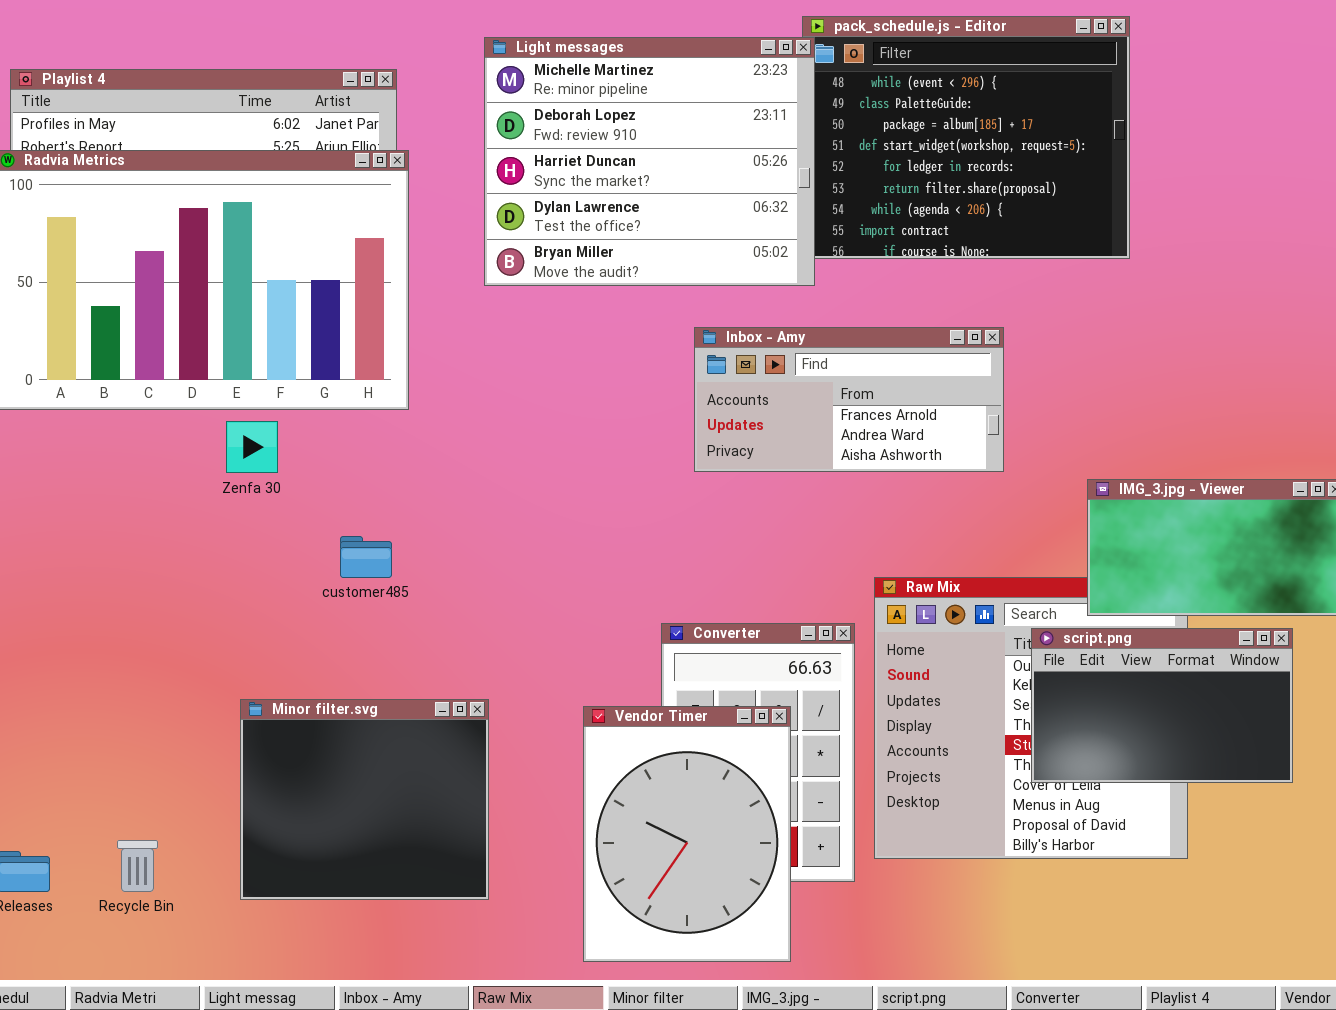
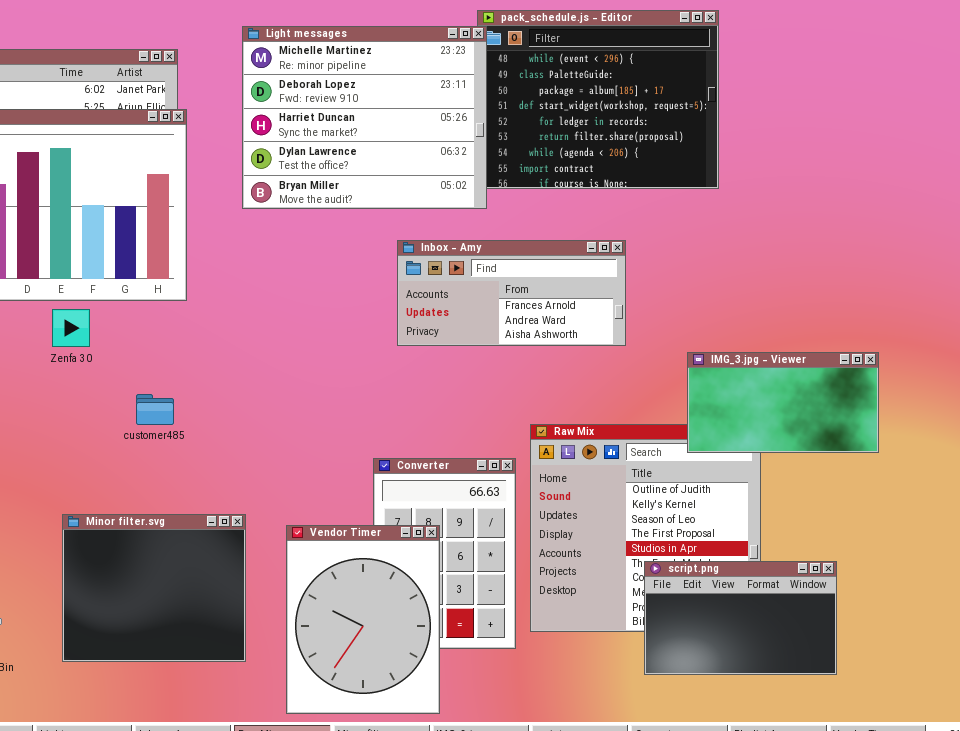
script.png: [1031,628,1293,783] -> [644,561,837,675], moved
Vendor Timer: [583,706,791,962] -> [286,525,440,714], moved

